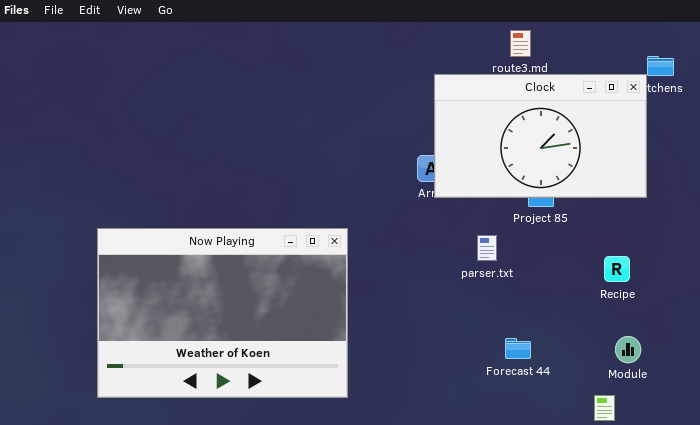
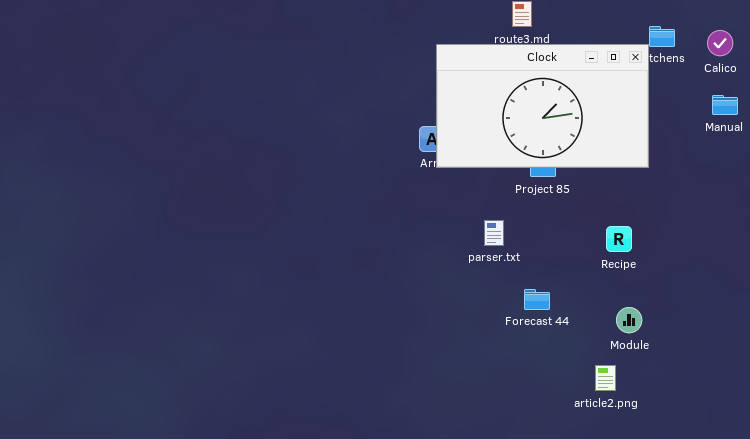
Now Playing: [97,228,348,398] -> none, closed
parser.txt: [477,235,497,261] -> [484,220,504,246], moved
Forecast 44: [505,338,531,359] -> [524,289,550,310], moved

